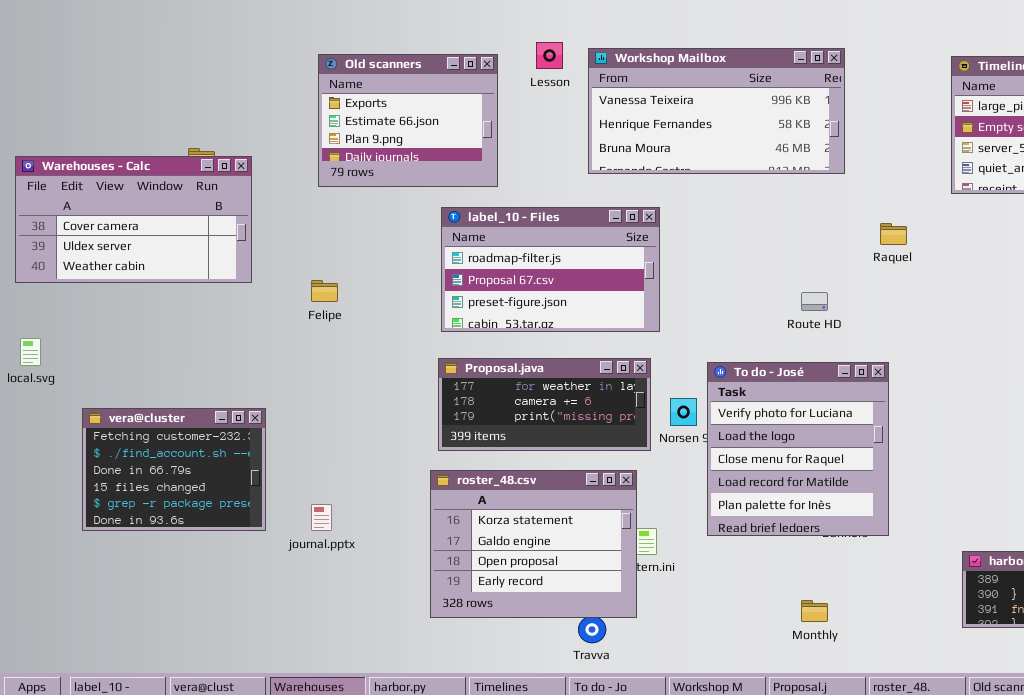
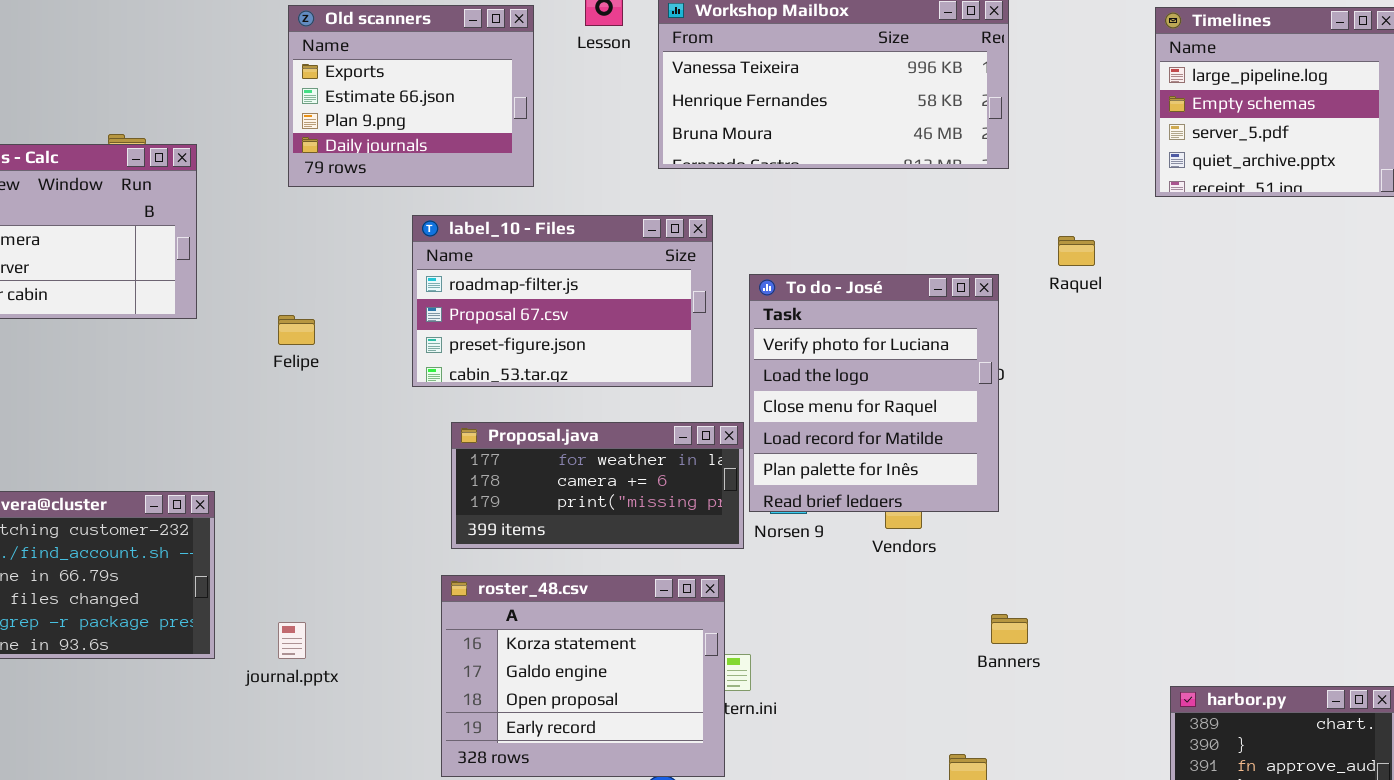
label_10 - Files: [441,207,660,332] -> [412,215,713,387], moved
To do - José: [707,362,889,536] -> [749,274,999,512], moved

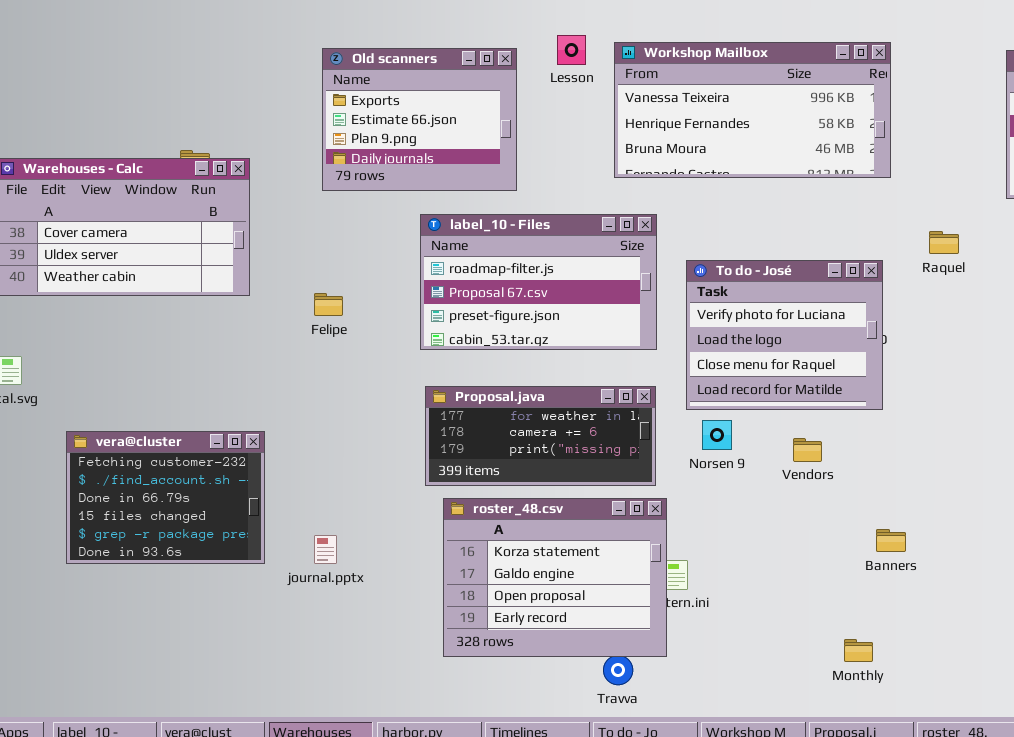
To do - José: [749,274,999,512] -> [686,260,883,410], resized
Proposal.java: [451,422,744,549] -> [425,386,656,486], moved

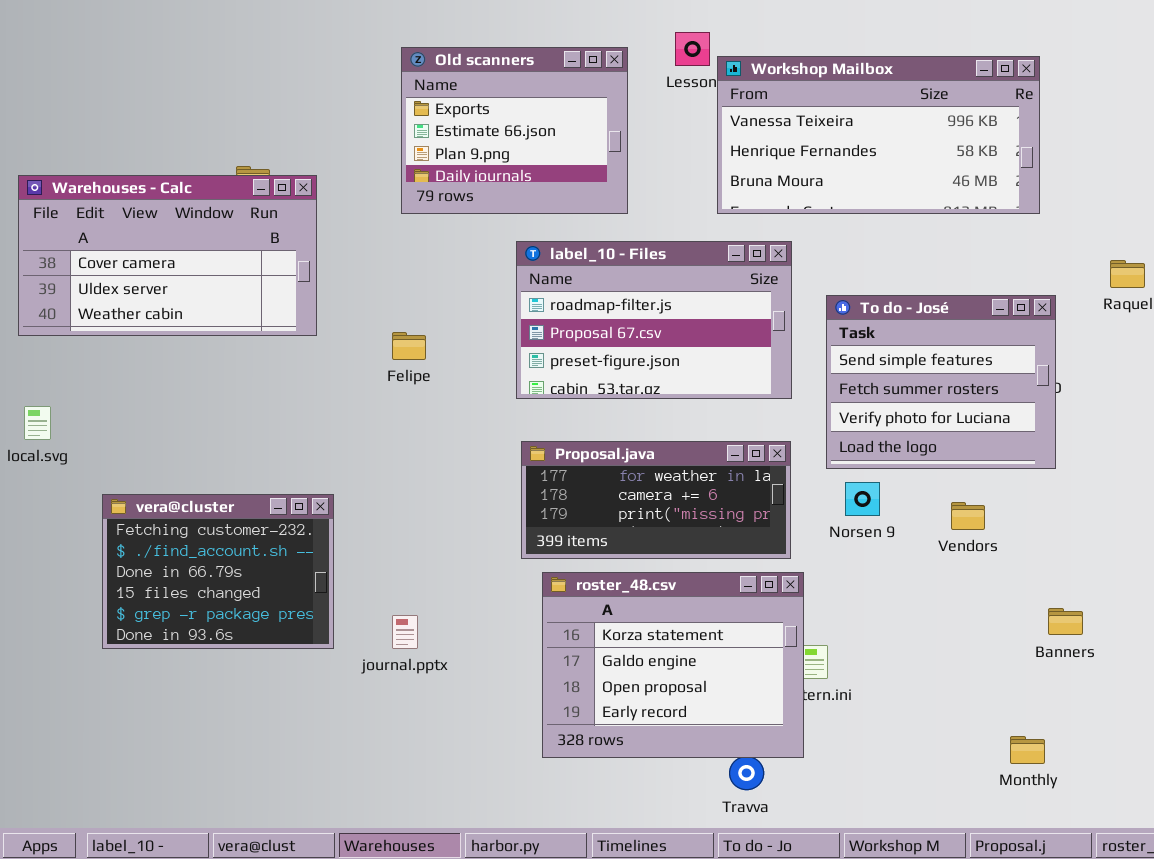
Workshop Mailbox: [614,42,891,178] -> [717,56,1040,214], moved
To do - José: [686,260,883,410] -> [826,295,1056,469], scrolled up 2 rows

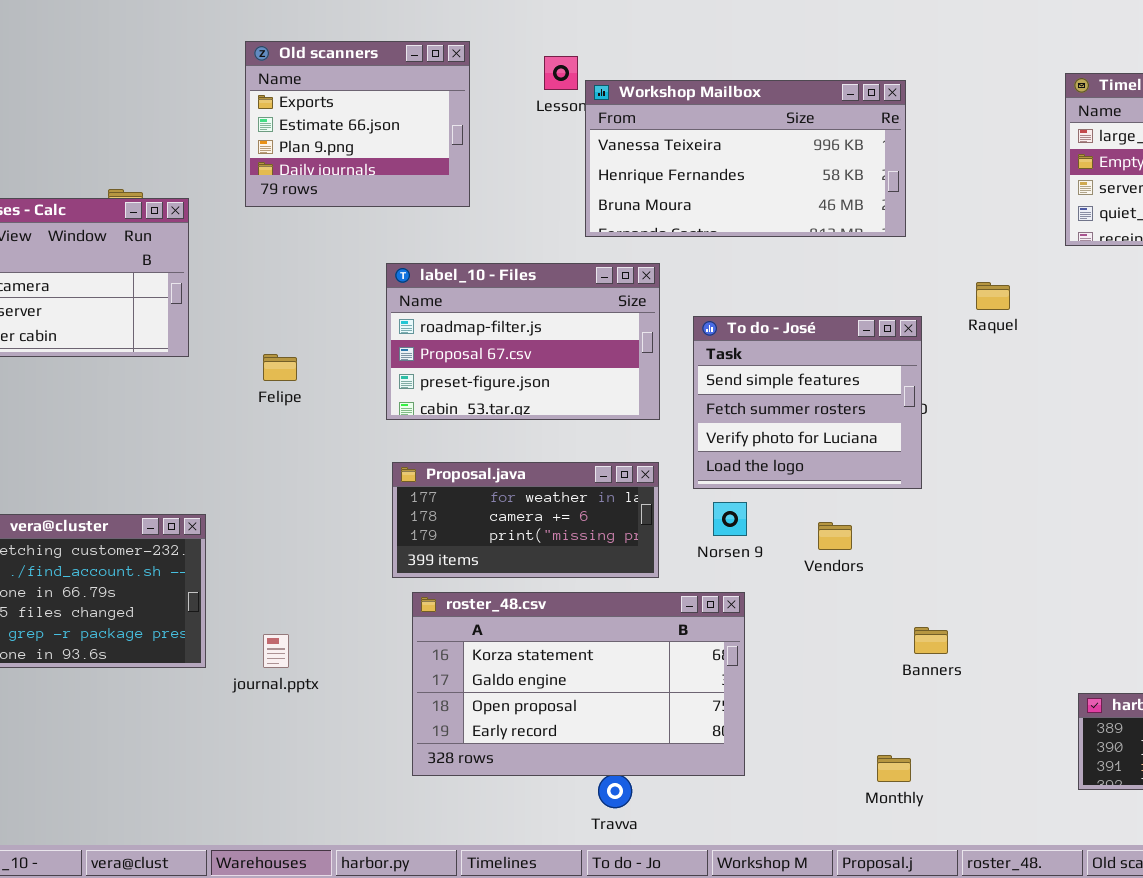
Old scanners: [401,47,628,214] -> [245,41,470,207], moved
roster_48.csv: [542,572,804,758] -> [412,592,745,776], resized

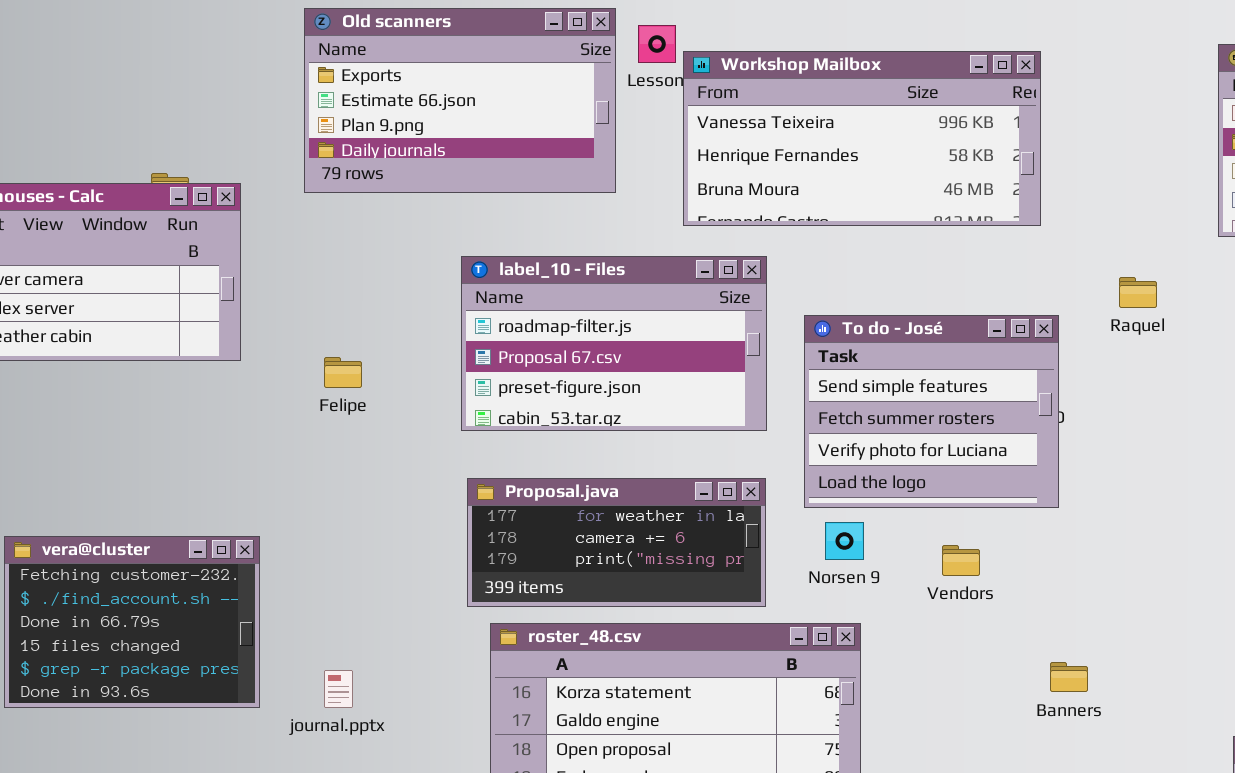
Old scanners: [245,41,470,207] -> [304,8,616,193], resized

